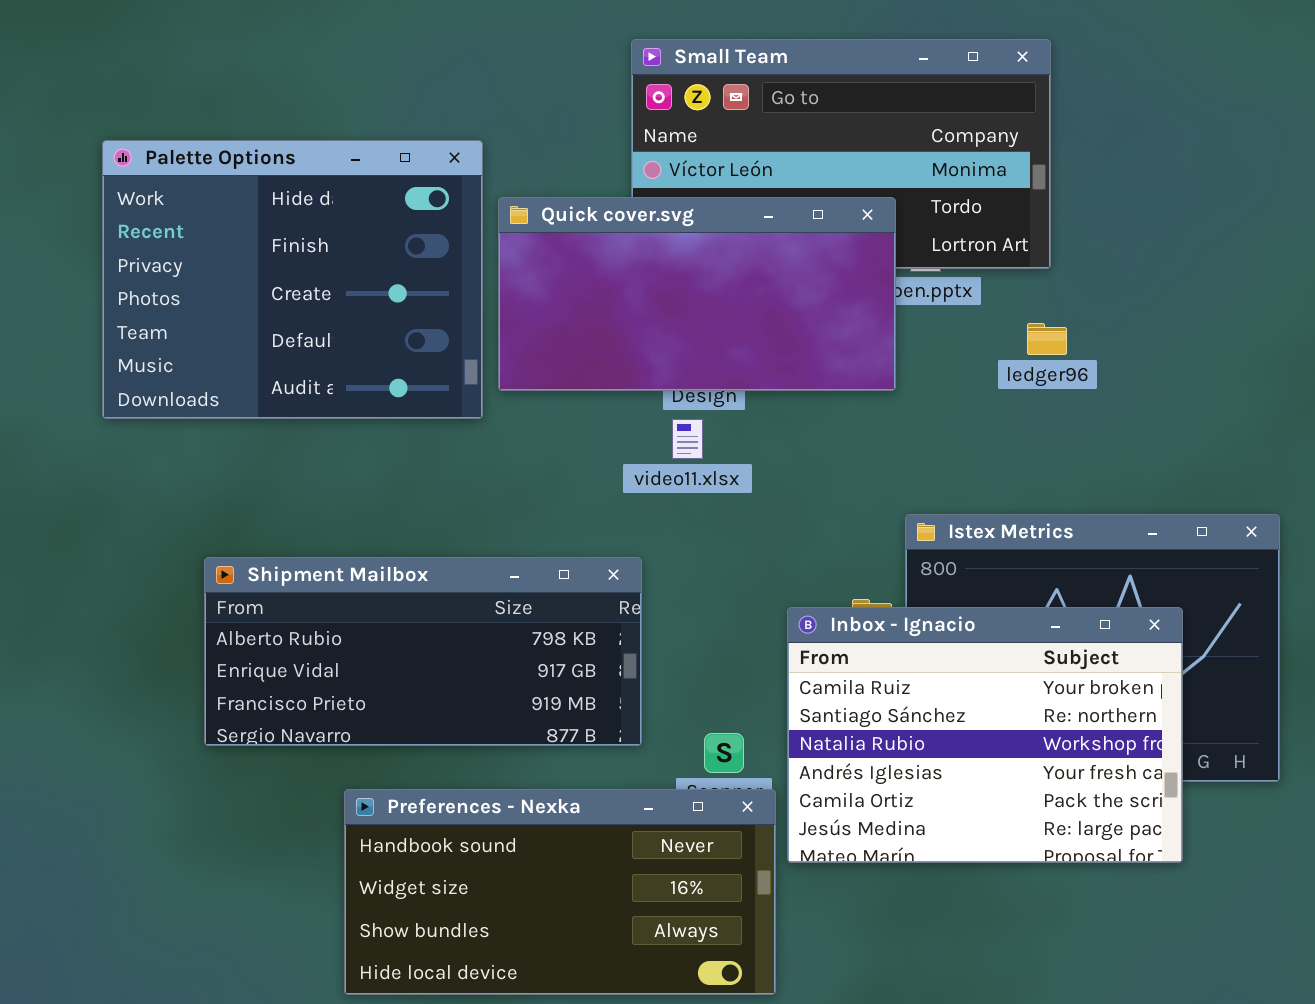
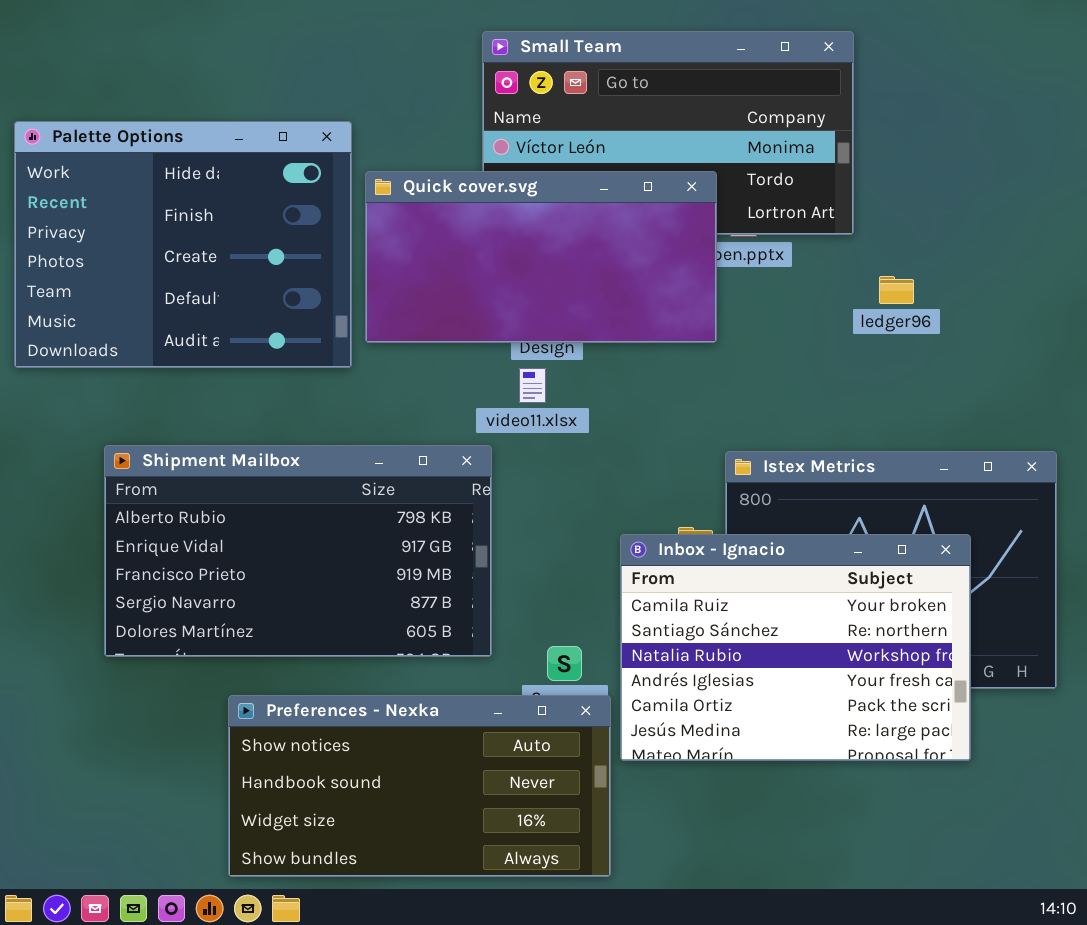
ledger96: [1027,323,1067,355] -> [879,276,914,304], moved
Shipment Mailbox: [204,557,642,746] -> [104,445,492,657], resized
Preferences - Nexka: [344,789,776,995] -> [228,695,611,877], scrolled up 1 row

